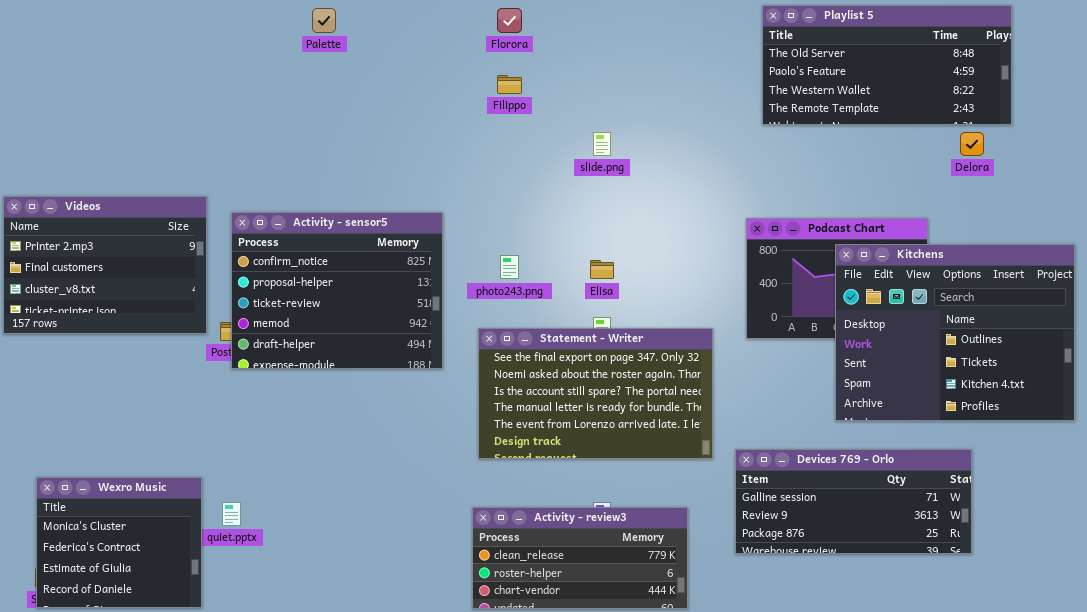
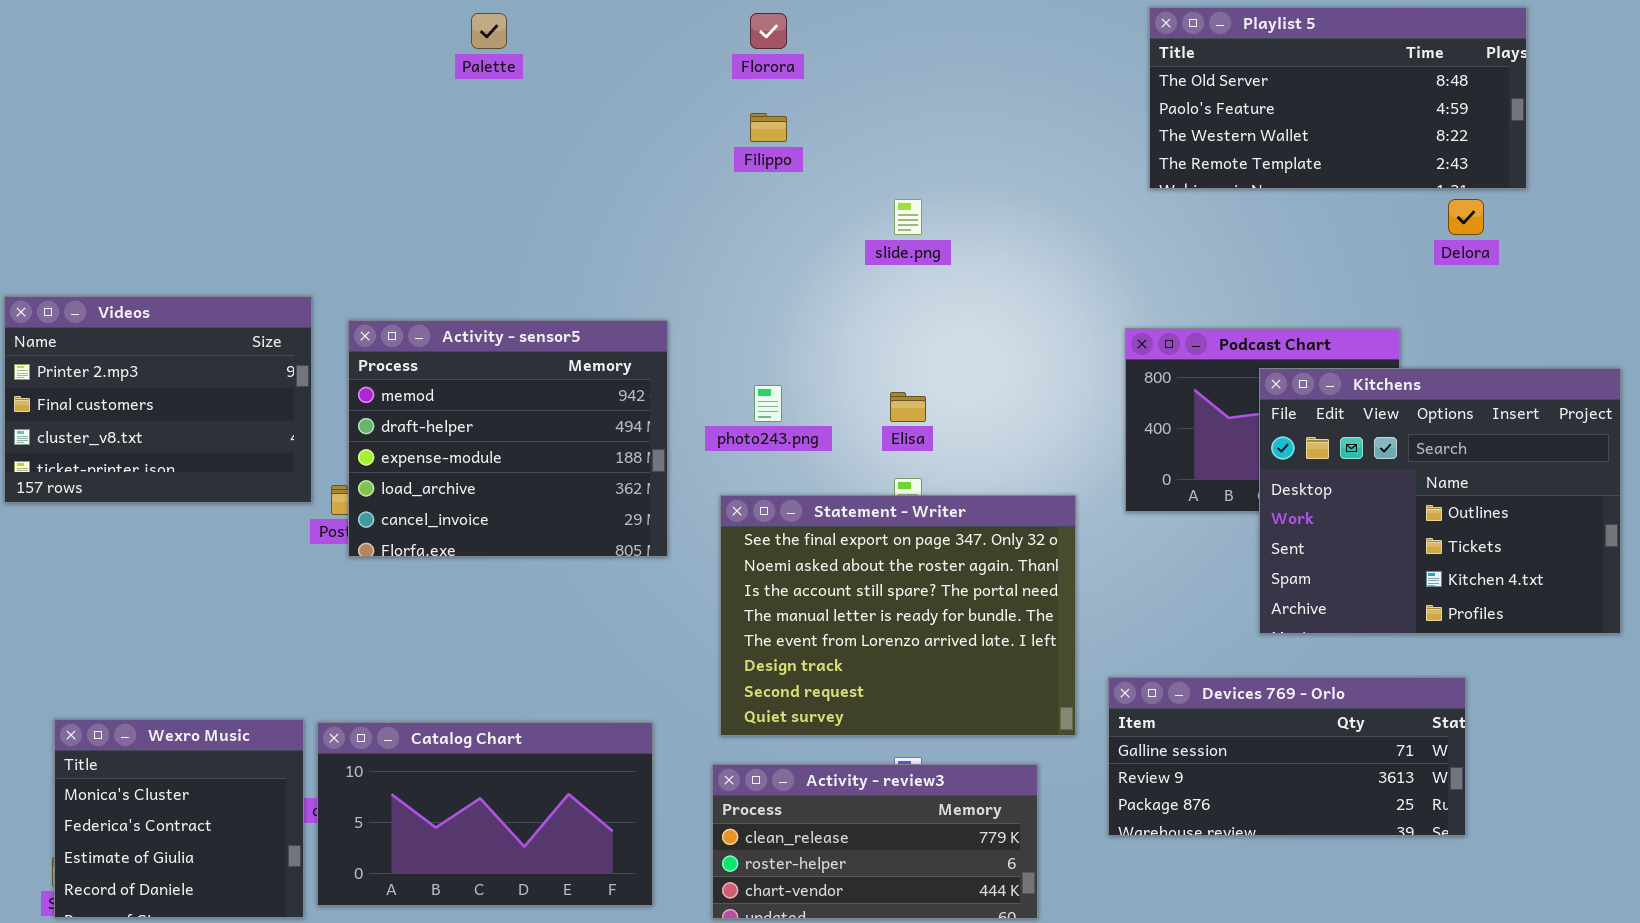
Activity - sensor5: [231,212,443,369] -> [348,320,668,557], scrolled down 3 rows
Statement - Writer: [478,328,713,459] -> [720,495,1076,736], resized
Catalog Chart: none -> [317,722,653,906], opened

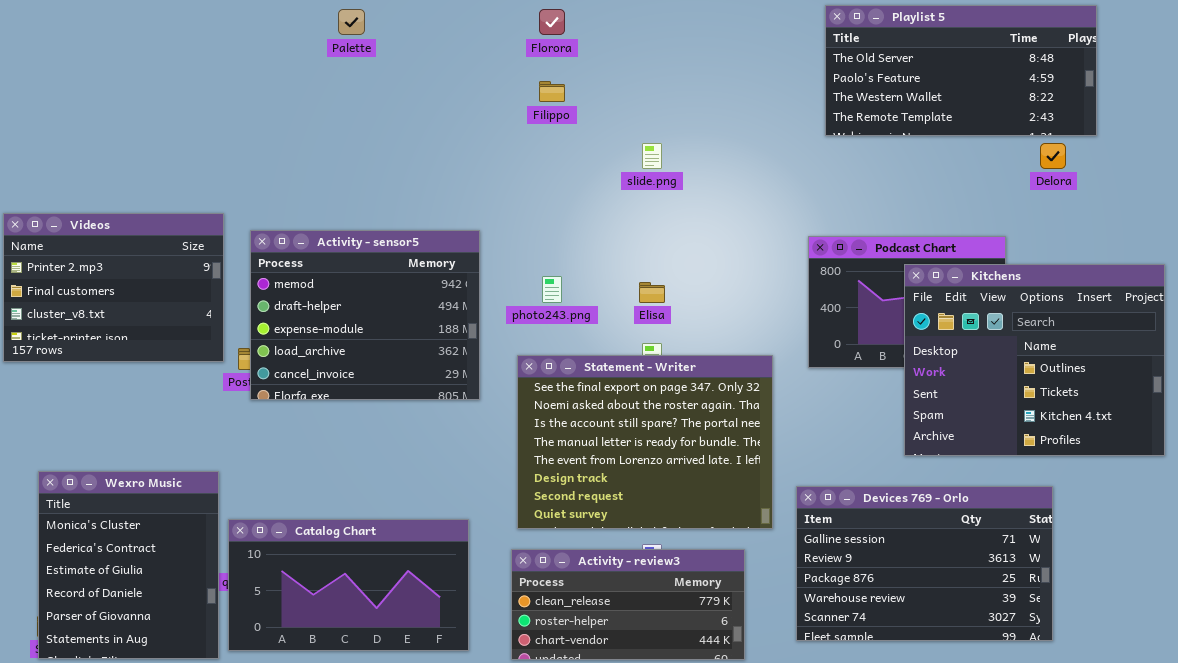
Devices 769 - Orlo: [1108,677,1466,836] -> [796,486,1053,641], resized
Wexro Music: [54,719,304,918] -> [38,471,219,659], resized

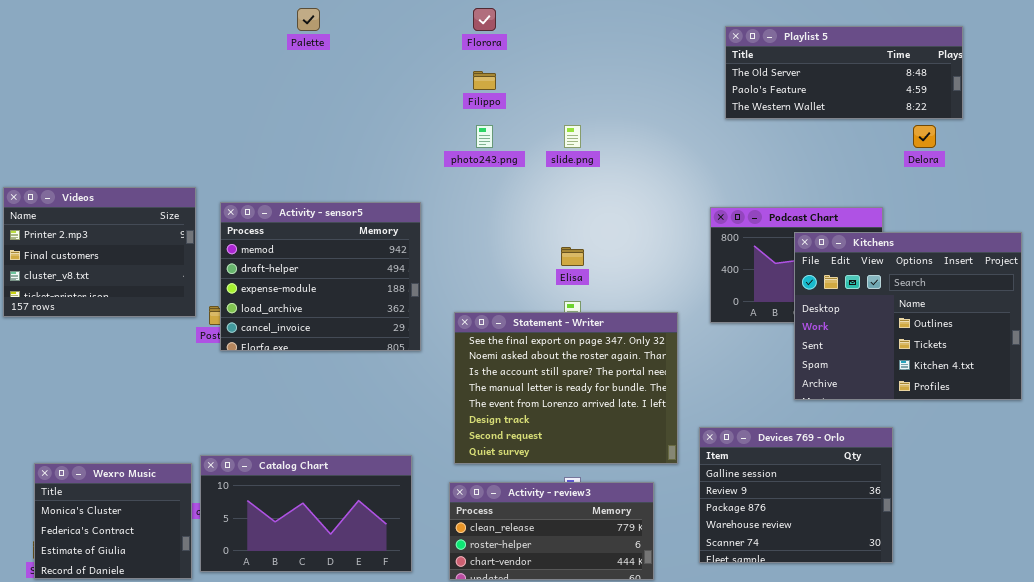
Playlist 5: [825,5,1097,136] -> [725,26,963,119], resized
photo243.png: [542,276,562,303] -> [476,125,493,148], moved
Wexro Music: [38,471,219,659] -> [34,463,192,579], resized
Devices 769 - Orlo: [796,486,1053,641] -> [699,427,893,563], resized

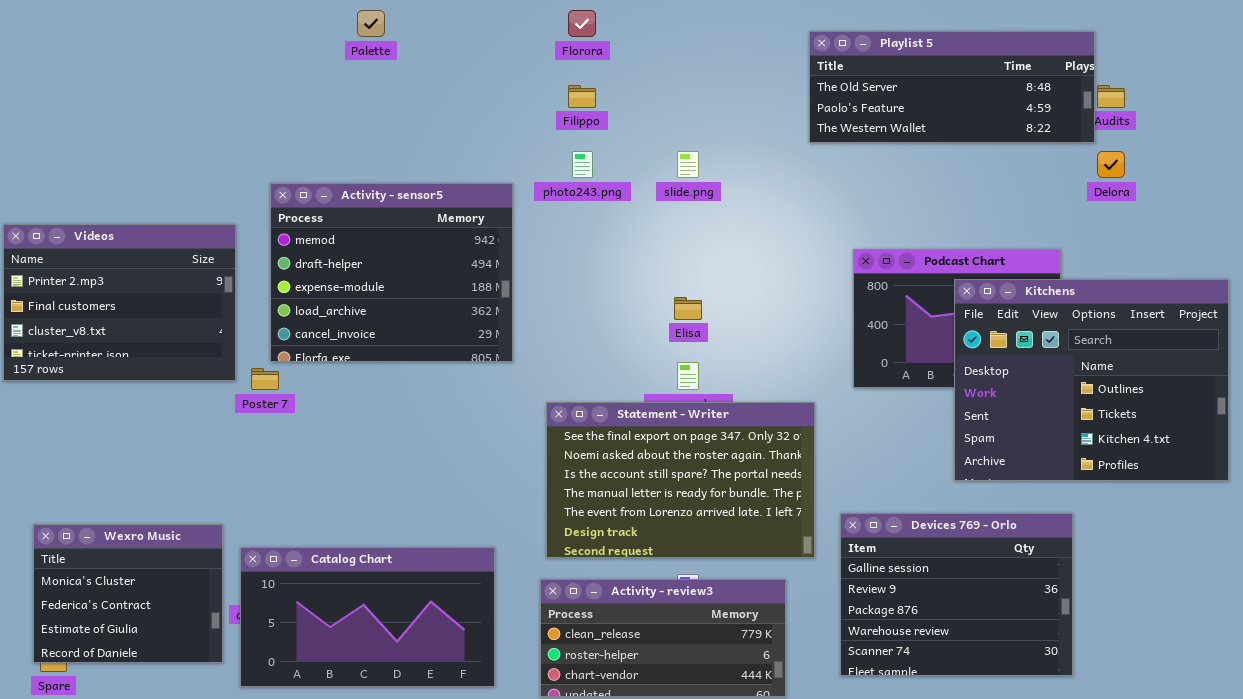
Playlist 5: [725,26,963,119] -> [809,31,1095,143], moved
Activity - sensor5: [220,202,421,351] -> [270,183,513,362], moved
Statement - Writer: [454,312,678,464] -> [546,402,815,558], resized
Wexro Music: [34,463,192,579] -> [33,524,223,663], moved

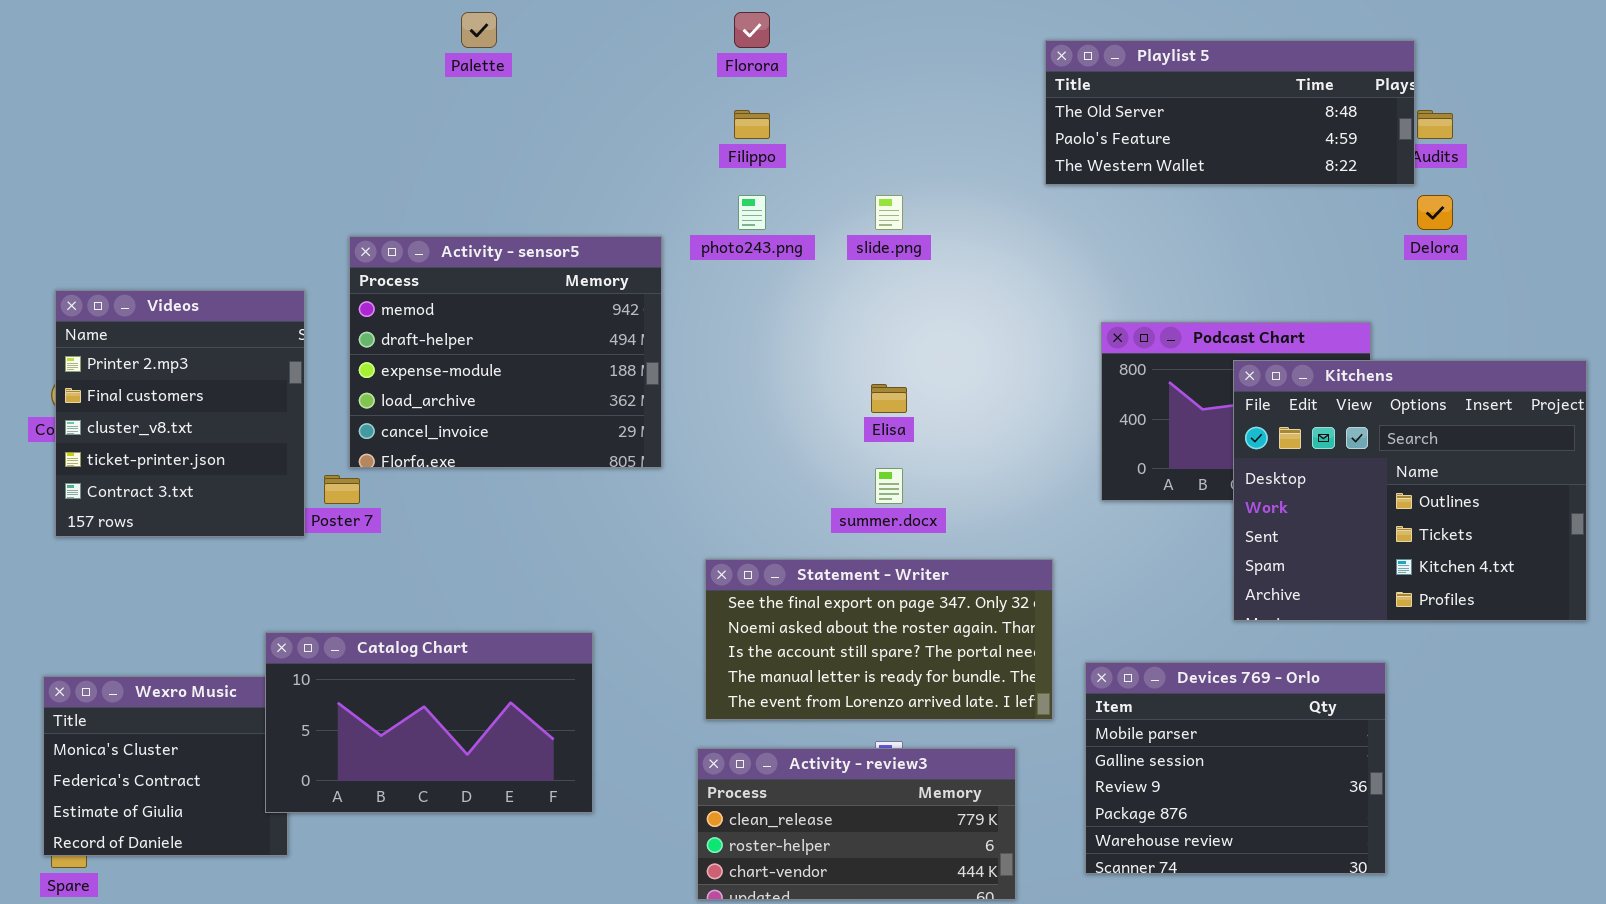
Videos: [3,224,236,381] -> [55,290,305,537], resized
Statement - Writer: [546,402,815,558] -> [705,559,1053,720], resized
Devices 769 - Orlo: [840,513,1073,676] -> [1085,662,1386,874], scrolled up 1 row
Catalog Chart: [240,547,495,687] -> [265,632,593,813], moved

